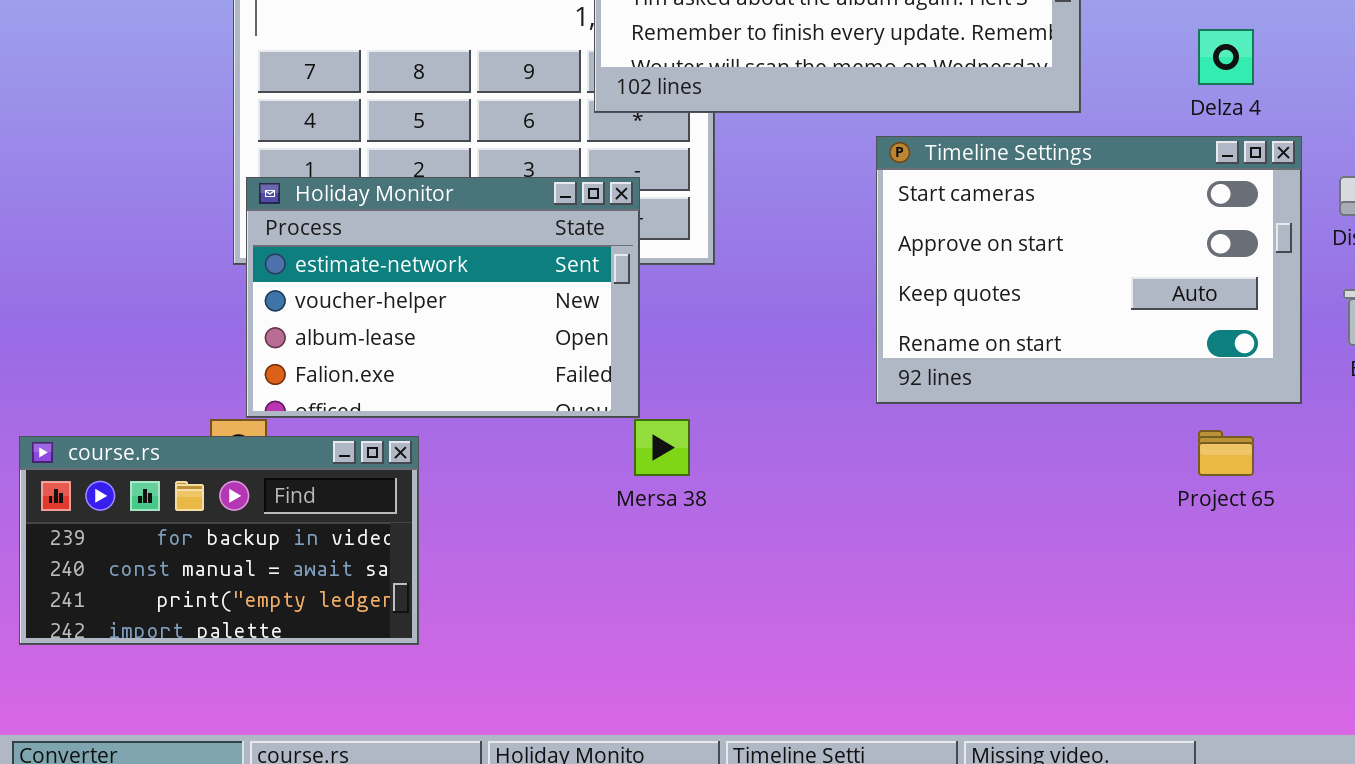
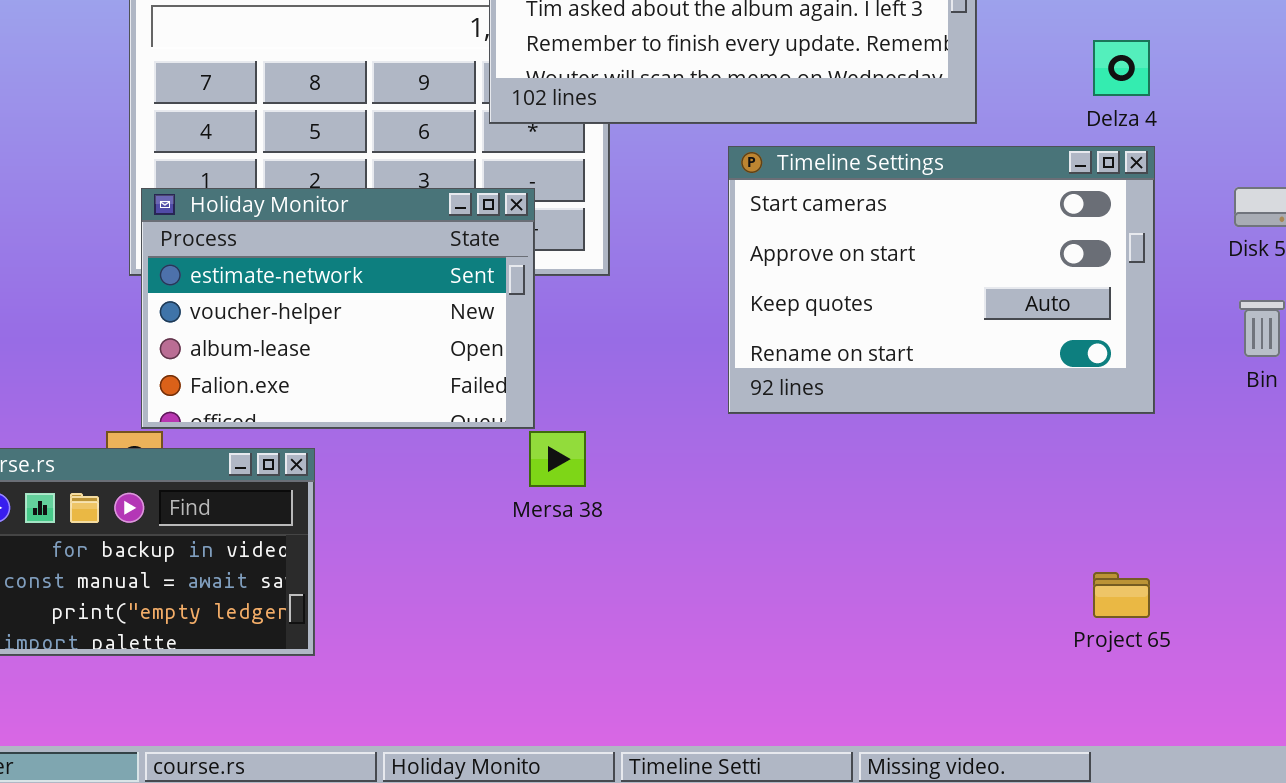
Timeline Settings: [876,136,1302,404] -> [728,146,1155,414], moved
Project 65: [1198,430,1254,476] -> [1093,572,1150,618], moved

